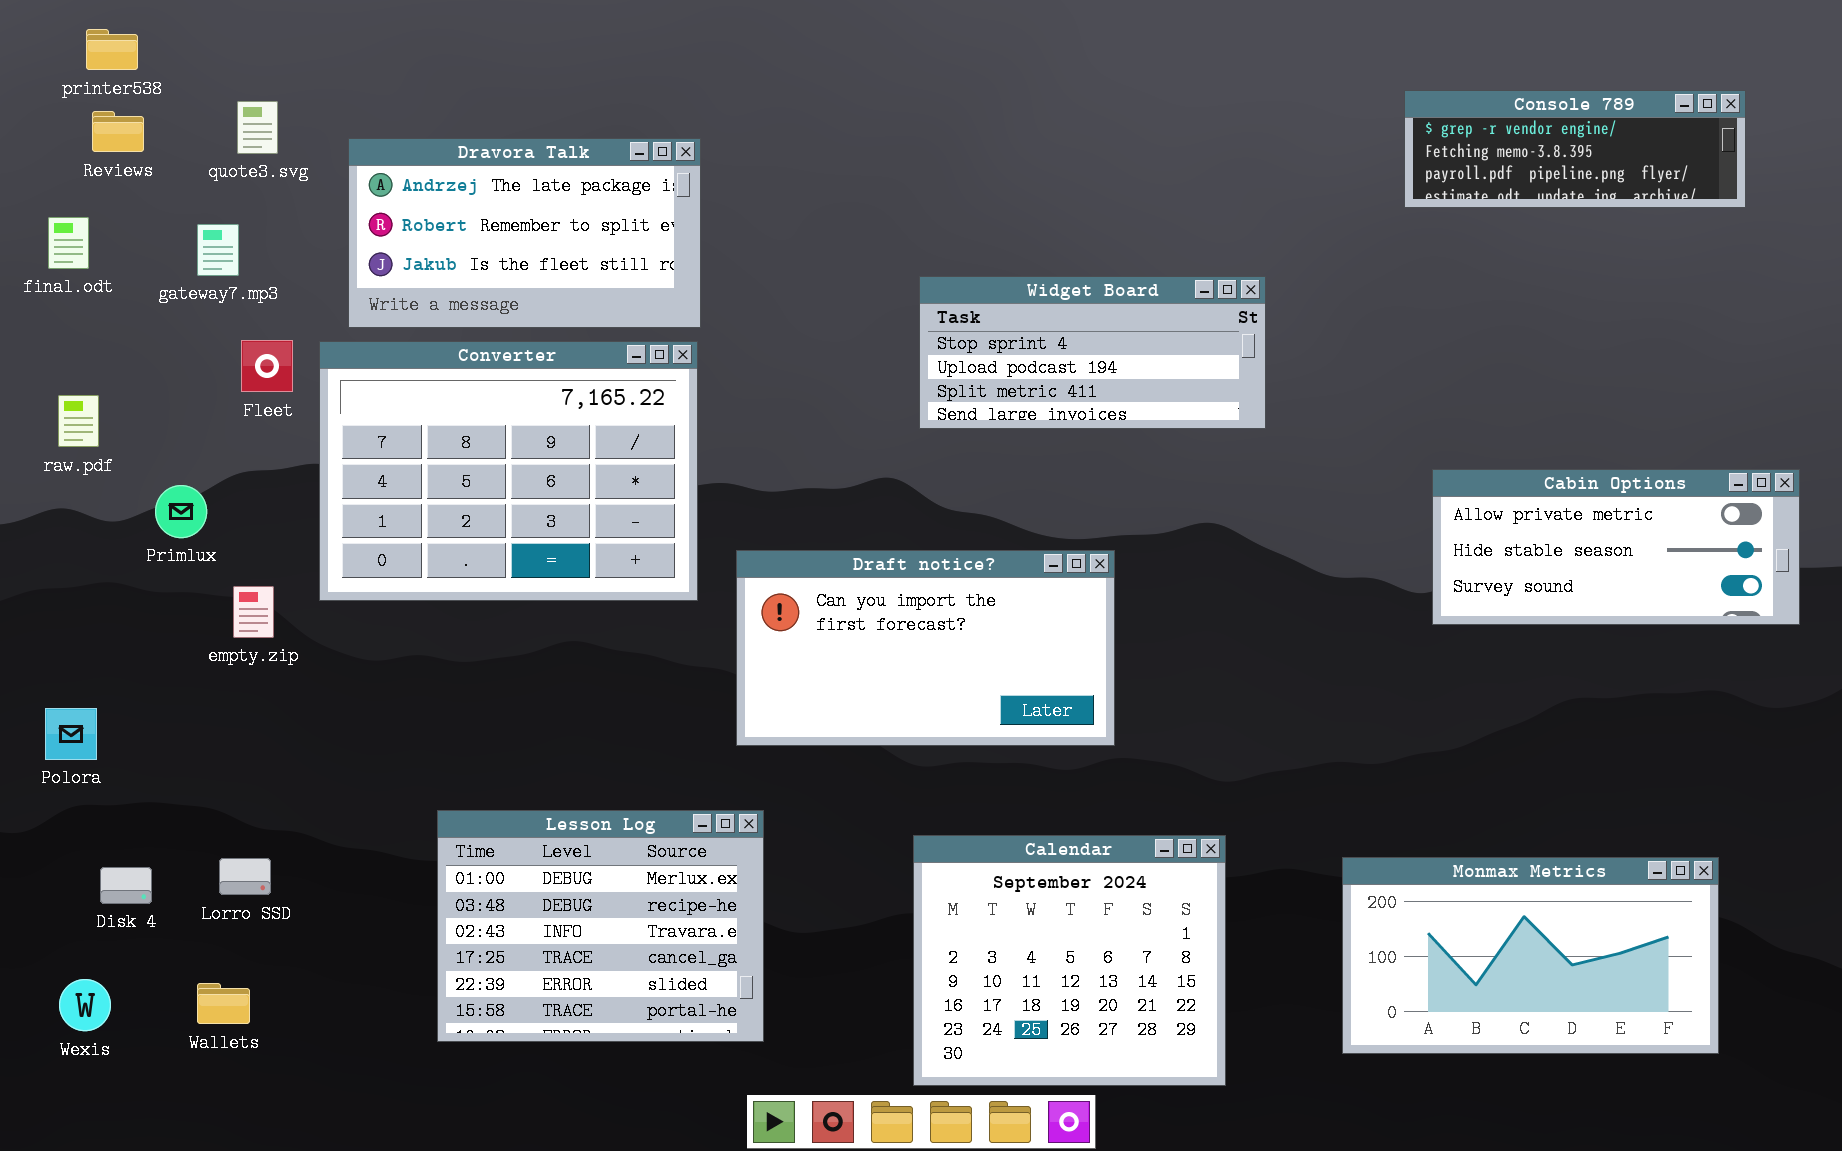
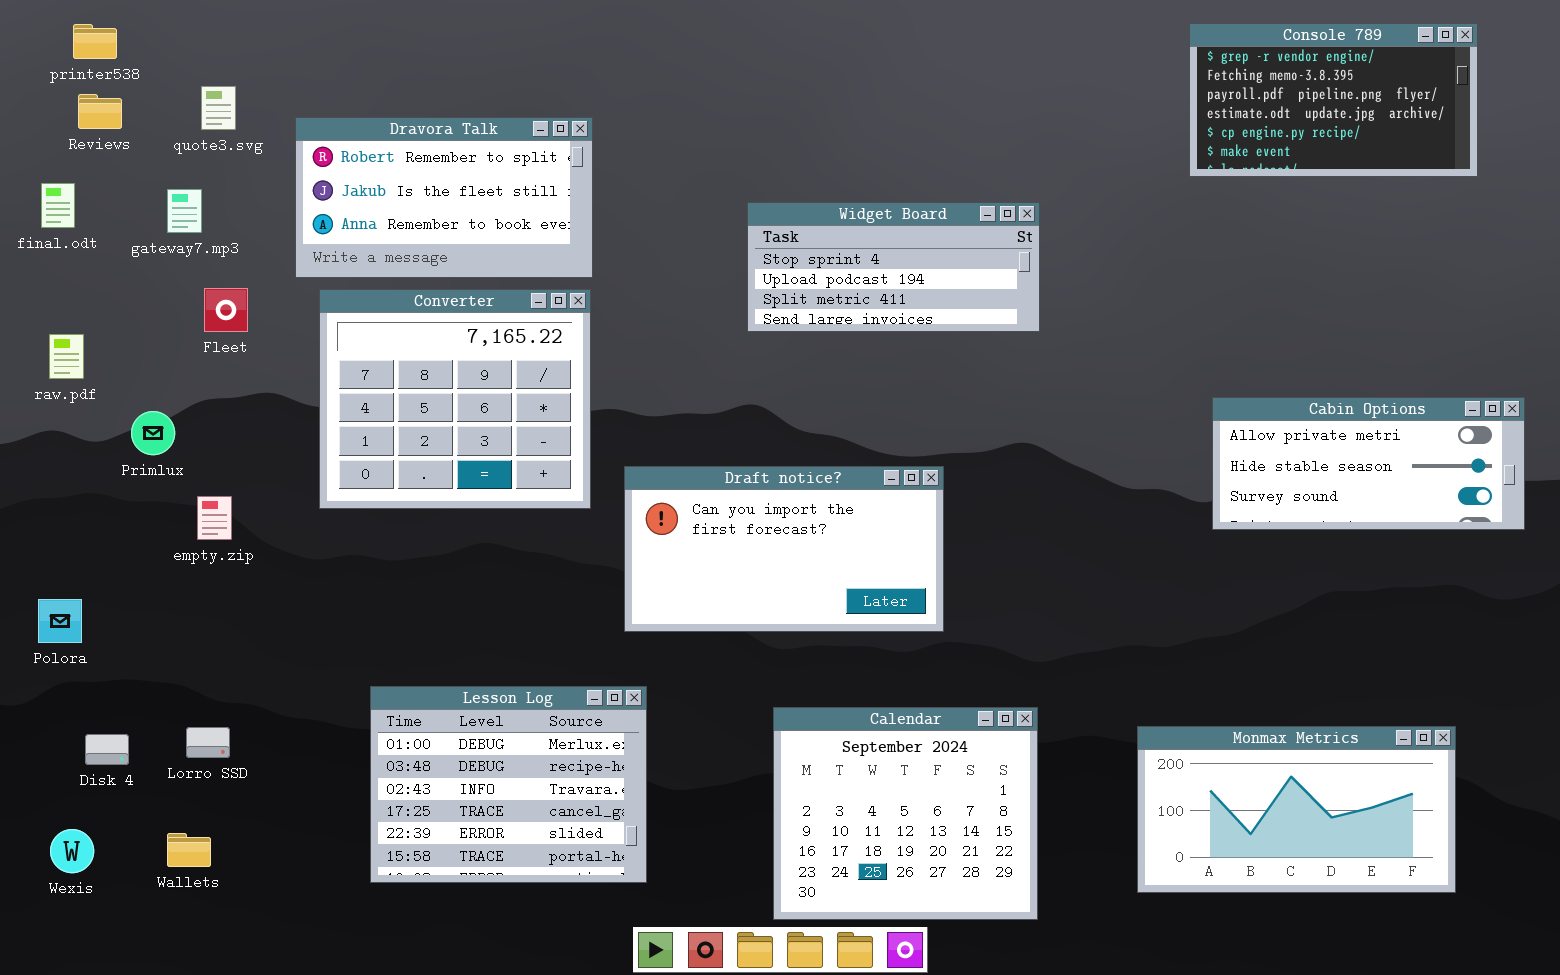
Console 789: [1404,90,1746,208] -> [1189,23,1478,177], resized
Dravora Talk: [348,138,701,328] -> [295,117,593,278], scrolled down 1 row
Widget Board: [919,276,1266,429] -> [747,202,1040,332], moved
Converter: [319,341,698,601] -> [319,289,591,509], resized

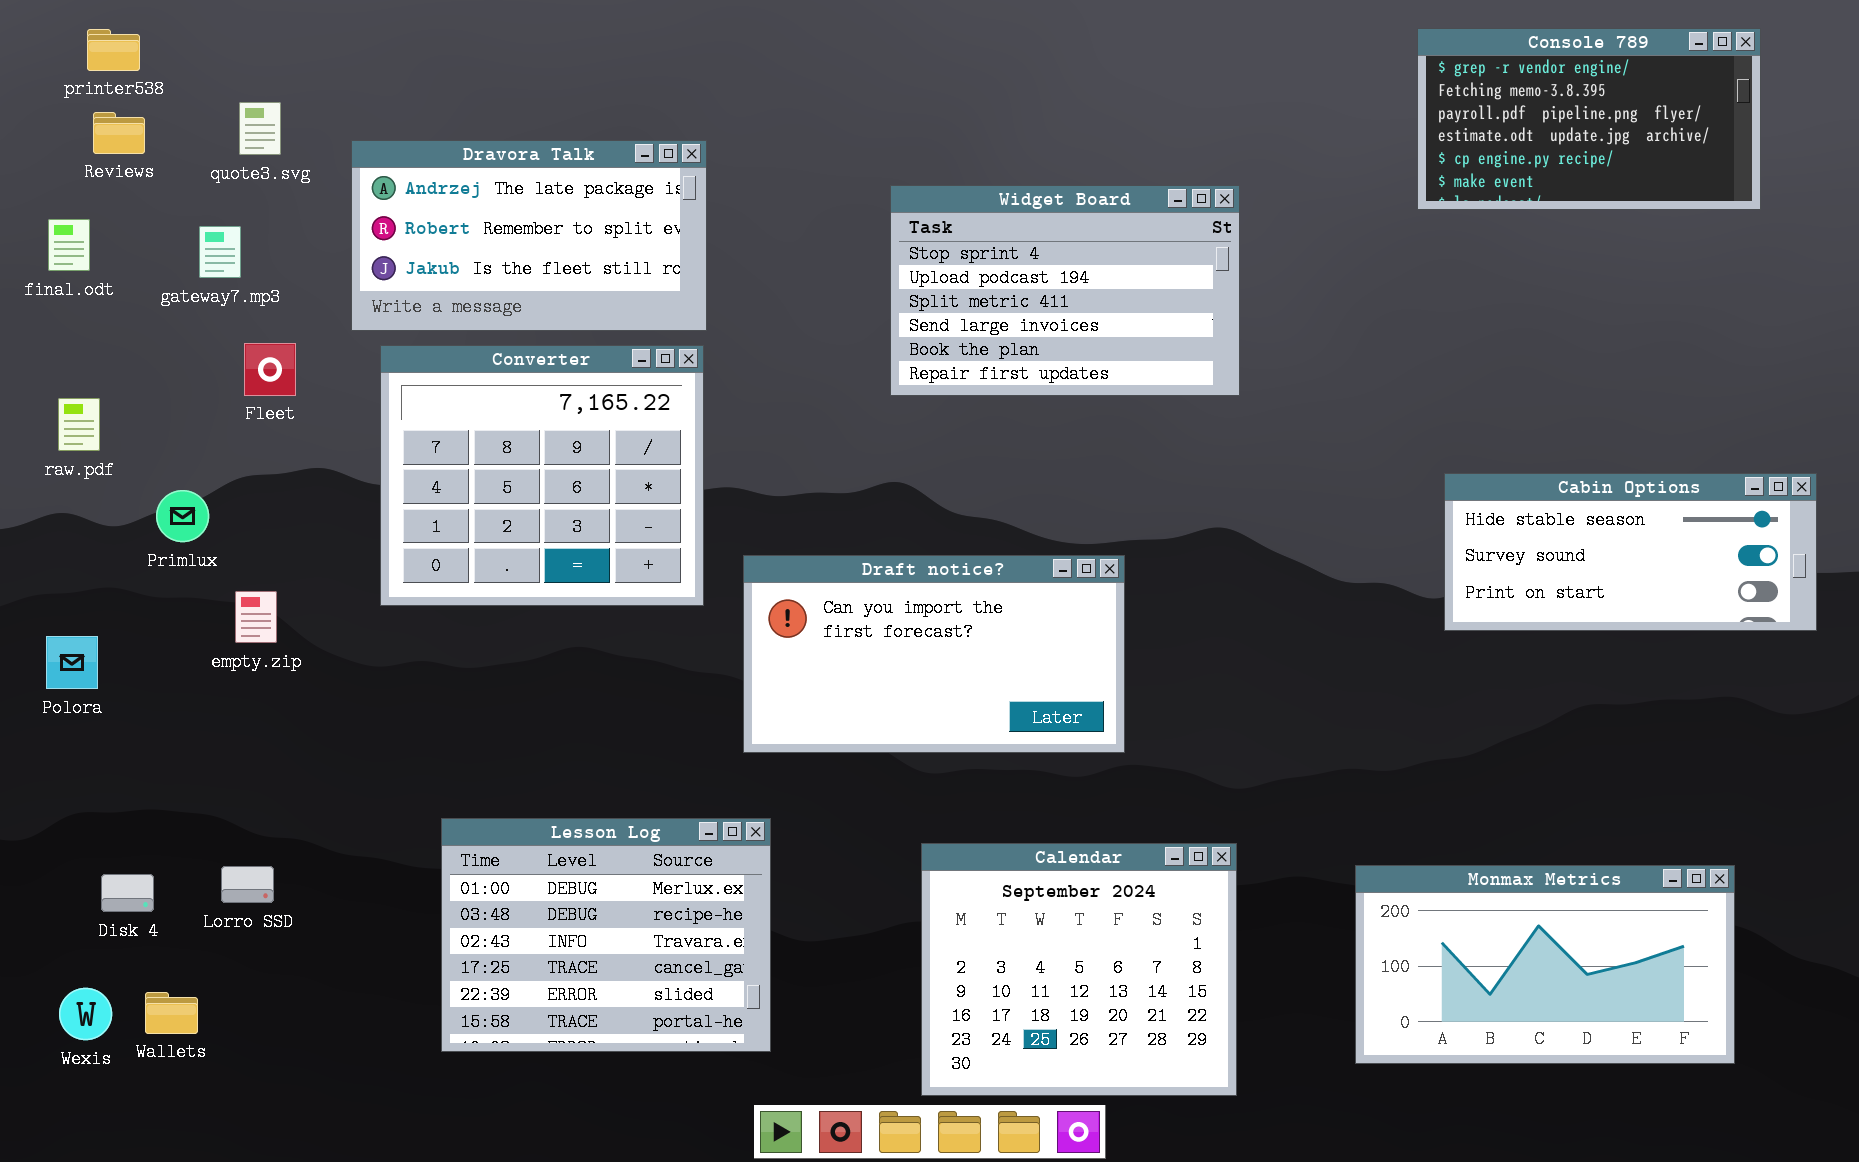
Dravora Talk: [295,117,593,278] -> [351,140,707,331], scrolled up 1 row
Widget Board: [747,202,1040,332] -> [890,185,1240,396], resized
Cabin Options: [1212,397,1525,530] -> [1444,473,1817,631], scrolled down 1 row
Polora: [38,599,82,643] -> [46,636,98,689], moved
Wallets: [167,833,211,867] -> [145,992,198,1034], moved

